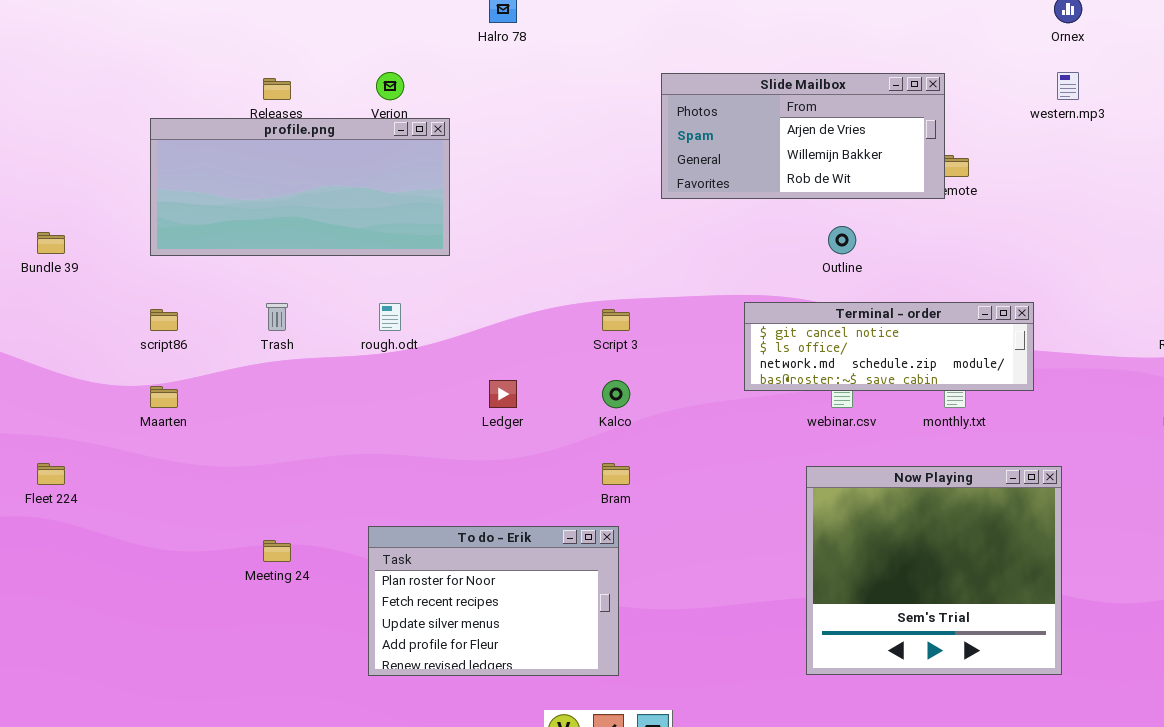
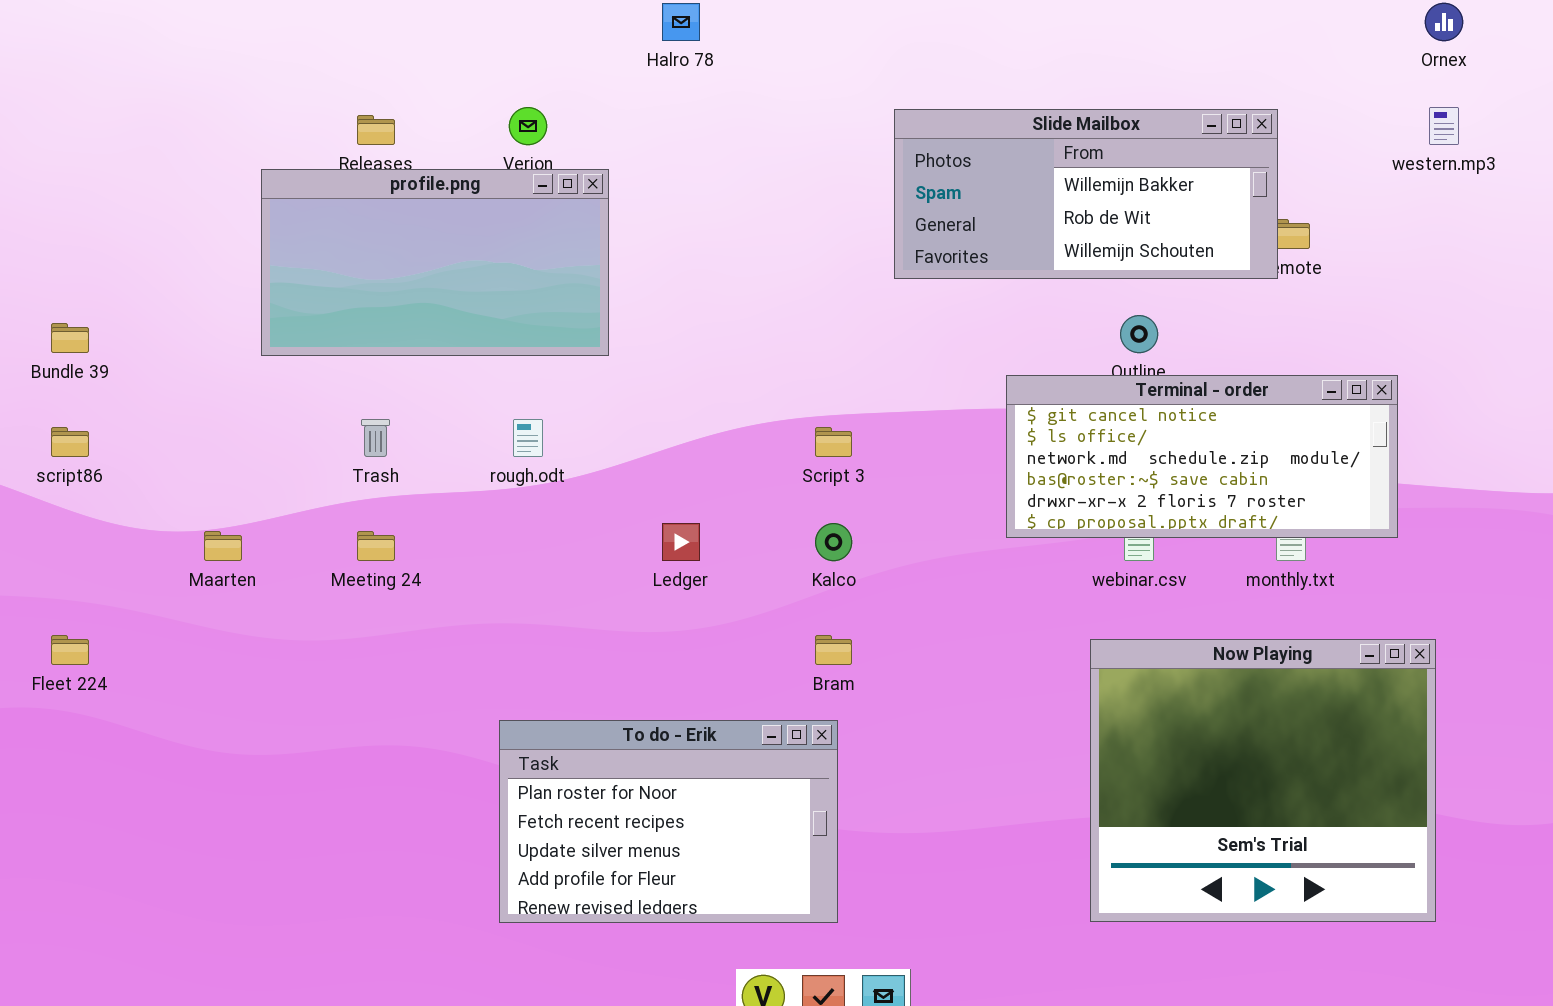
Slide Mailbox: [661,73,945,199] -> [894,109,1278,279], scrolled down 1 row
profile.png: [150,118,450,256] -> [261,169,609,356], resized
Terminal - order: [744,302,1034,391] -> [1006,375,1398,538], resized
script86: [150,309,178,331] -> [51,427,89,457], moved
Meeting 24: [263,540,291,562] -> [357,531,395,561], moved

